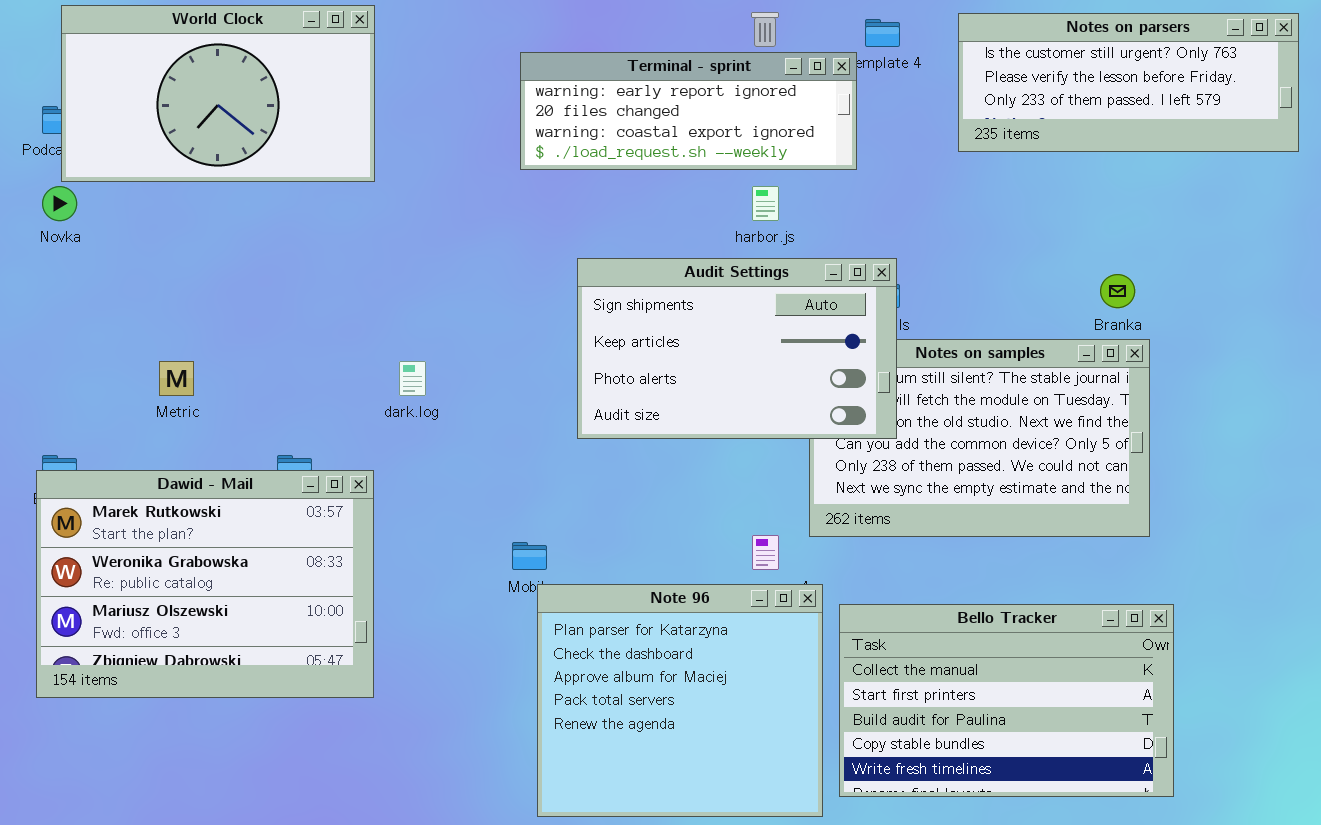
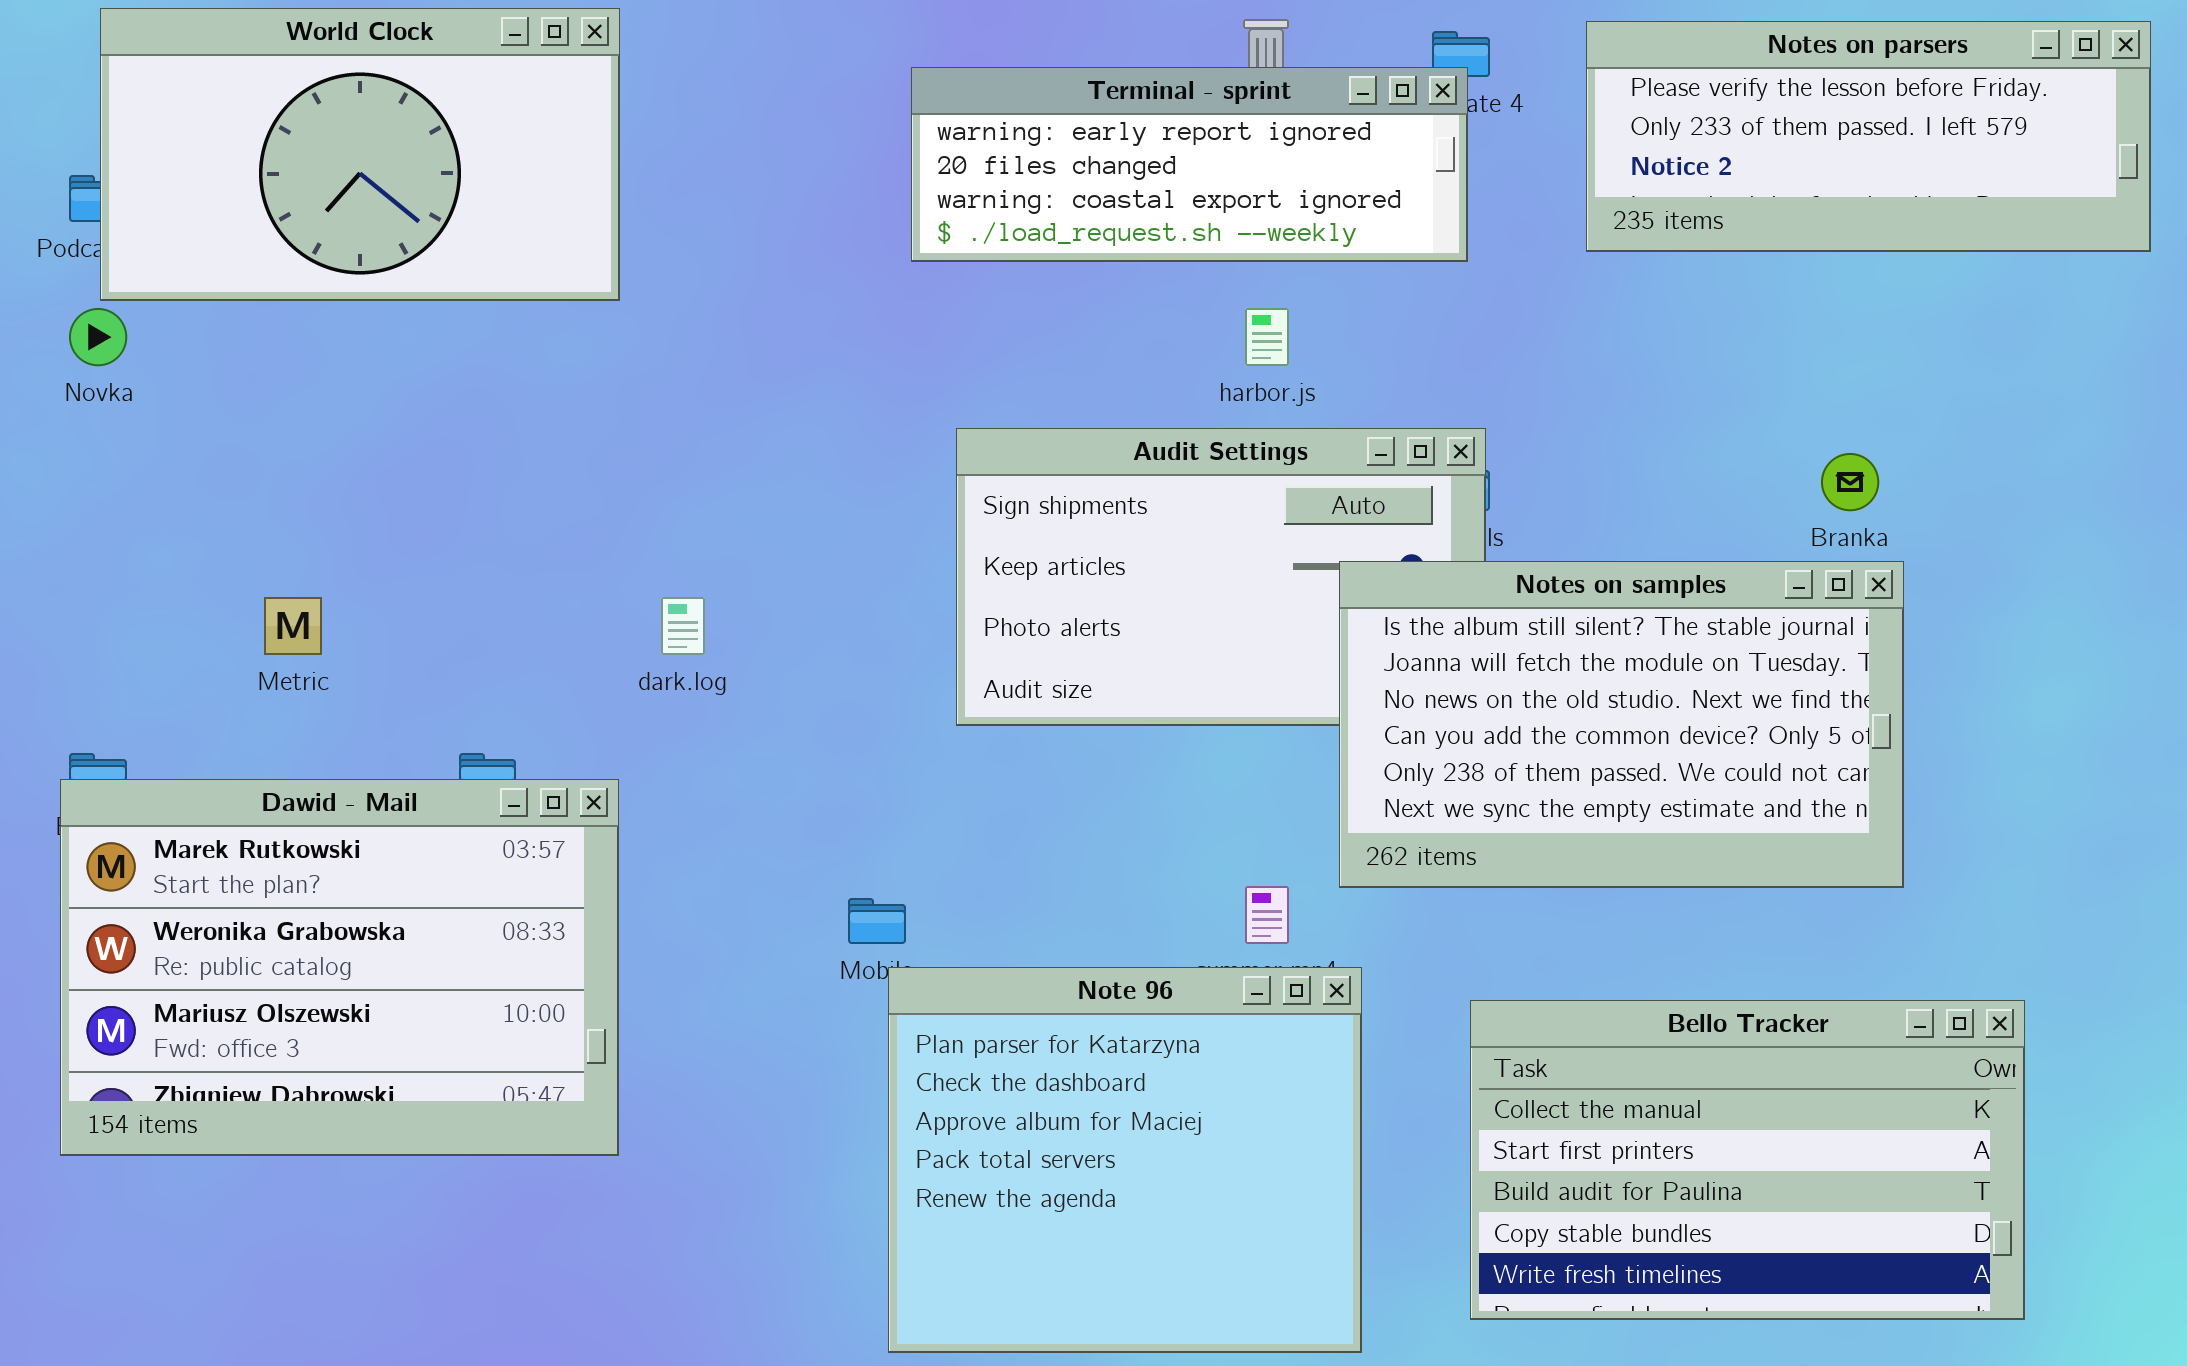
Notes on parsers: [958,13,1299,152] -> [1586,21,2151,252], scrolled down 1 row
Terminal - sprint: [520,52,857,170] -> [911,67,1468,262], moved
Notes on samples: [809,339,1150,537] -> [1339,561,1904,888], raised
Bello Tracker: [839,604,1174,797] -> [1470,1000,2025,1320], moved

